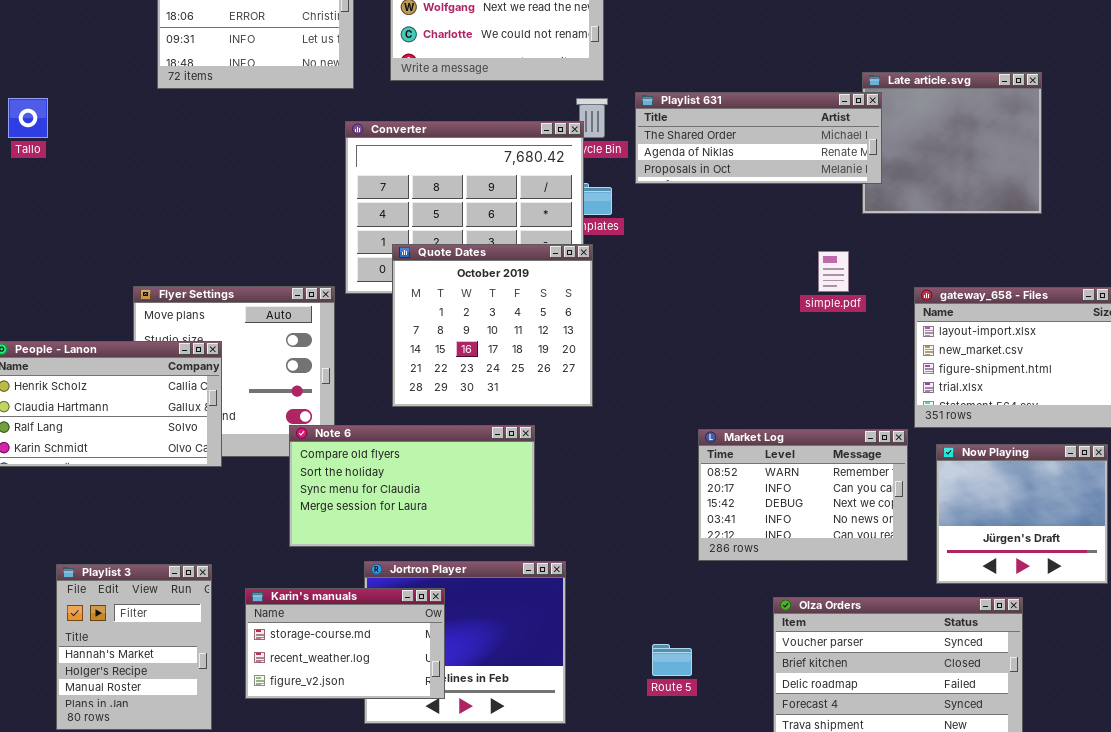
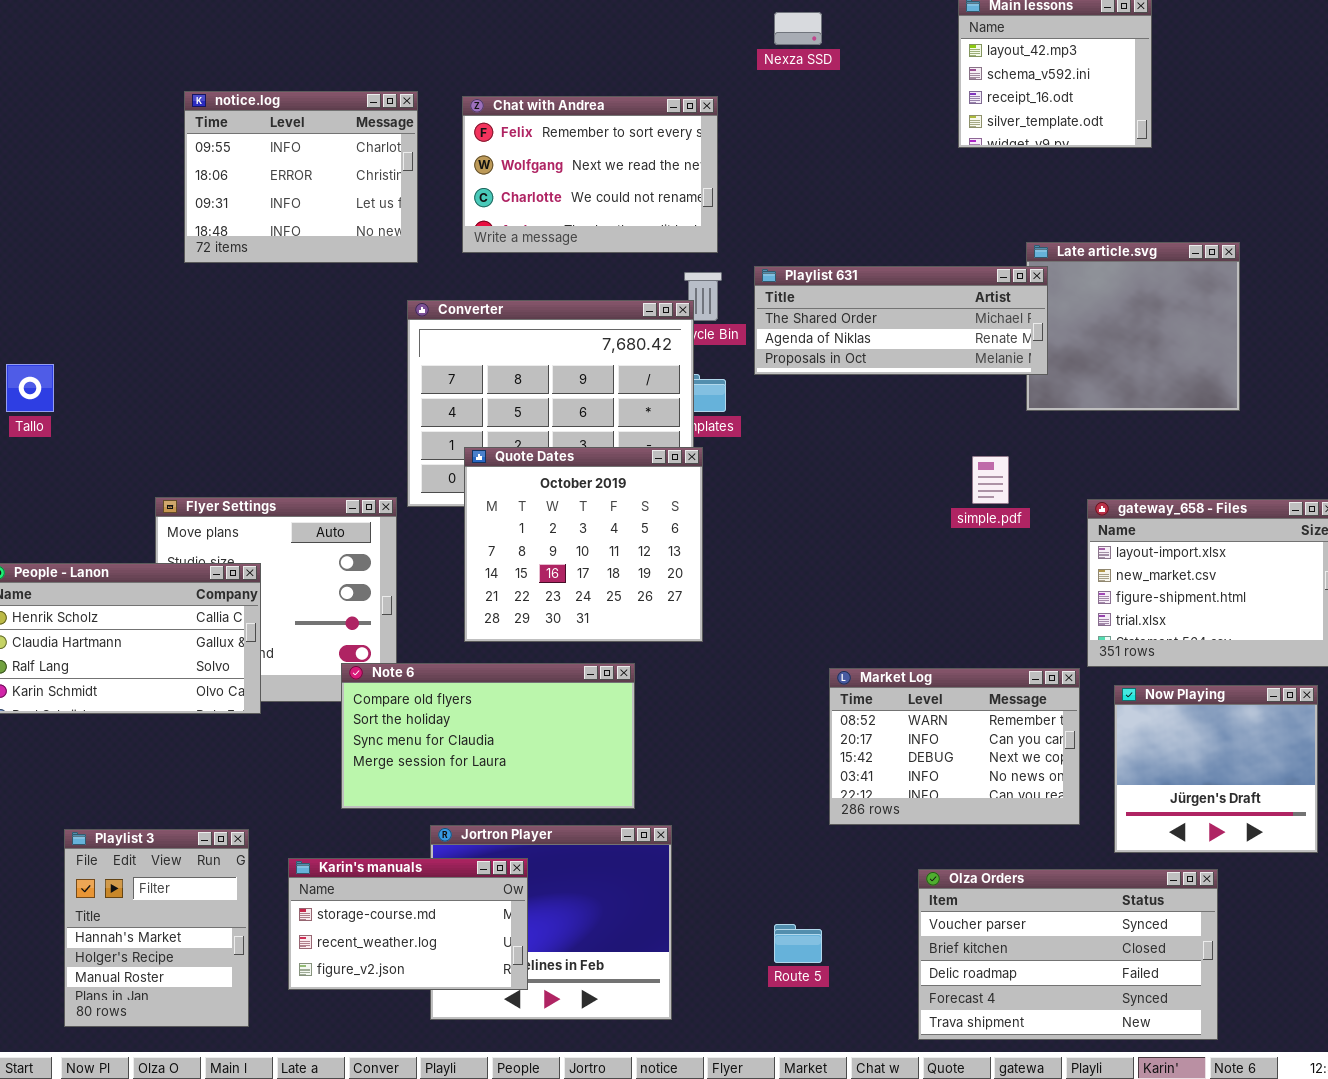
Tallo: [8,98,48,138] -> [6,364,54,412], moved

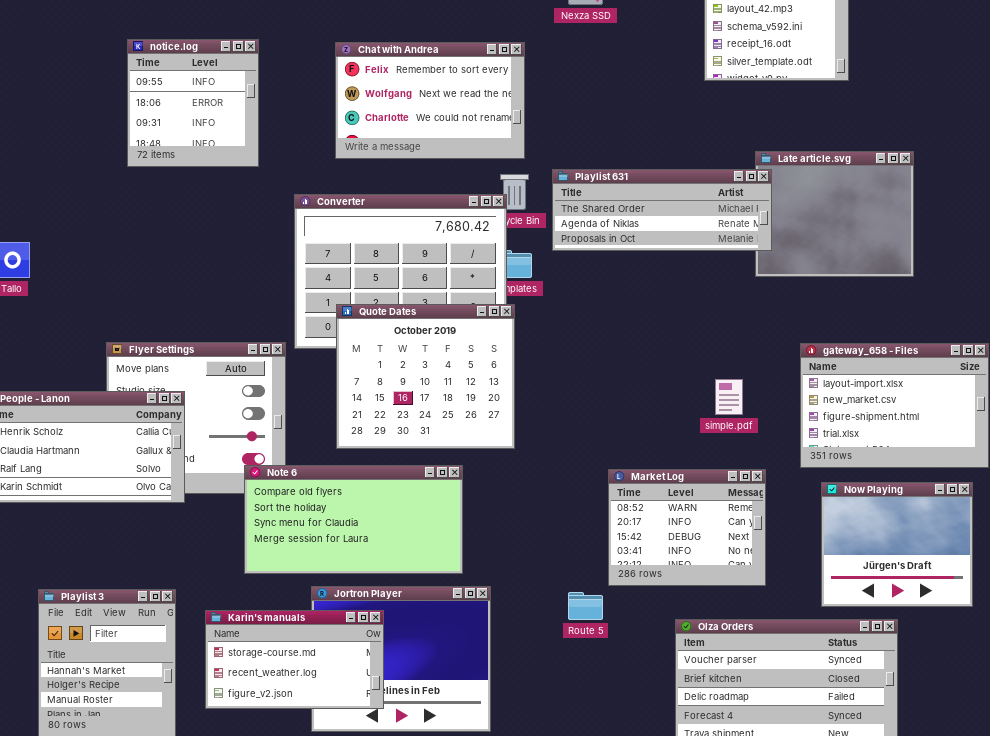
notice.log: [184,91,418,263] -> [127,39,259,167], resized
simple.pdf: [972,456,1009,504] -> [715,379,743,415], moved
Market Log: [829,668,1080,825] -> [608,469,766,586], resized
Route 5: [774,924,822,963] -> [568,592,603,620], moved

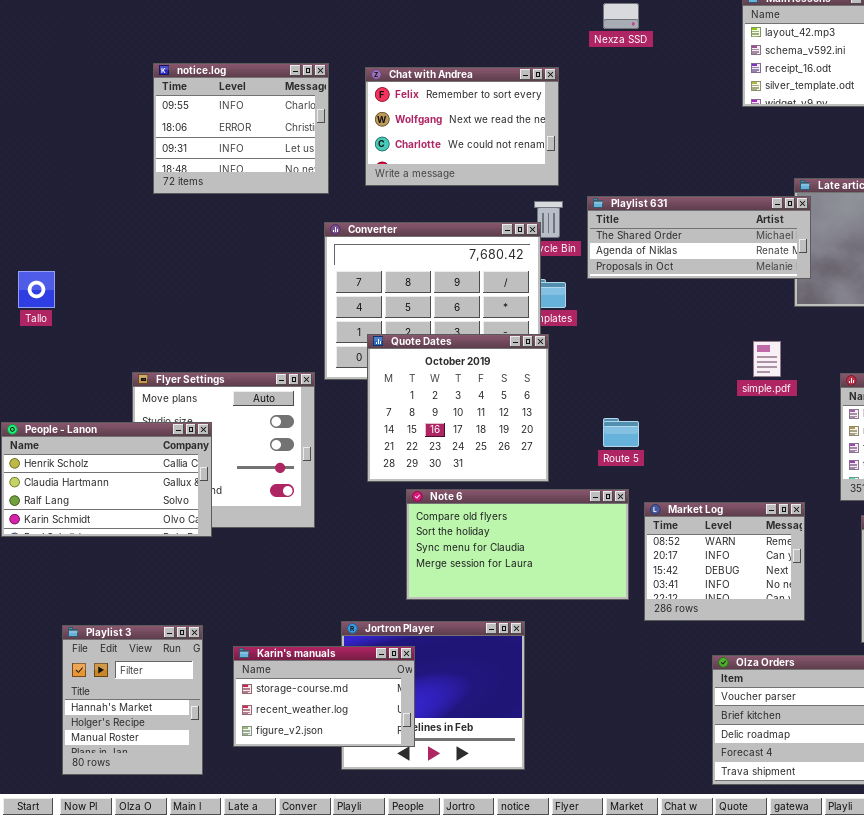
notice.log: [127,39,259,167] -> [153,63,329,194], resized
simple.pdf: [715,379,743,415] -> [753,341,781,377], moved
Note 6: [244,465,463,574] -> [406,489,629,600], moved
Route 5: [568,592,603,620] -> [603,418,639,447], moved

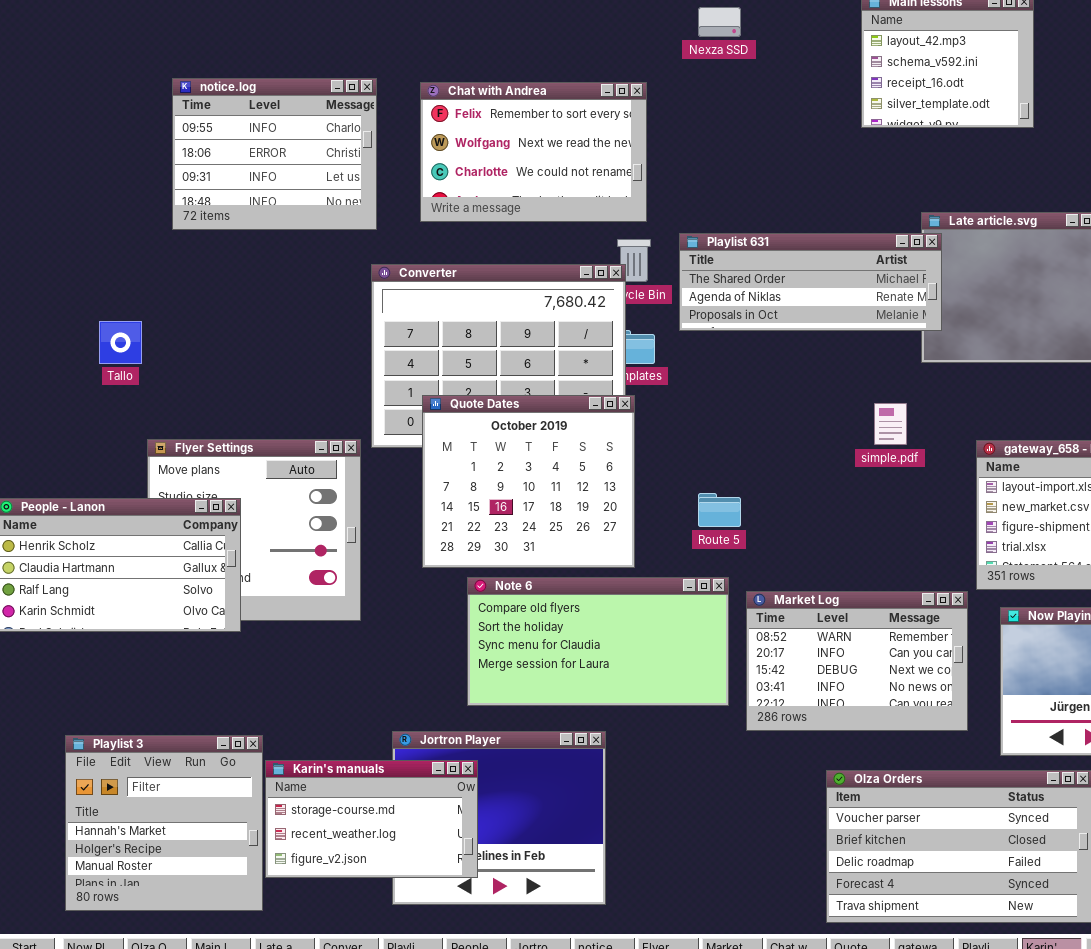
Tallo: [18,271,55,308] -> [99,321,142,364], moved
Market Log: [644,502,805,621] -> [746,591,968,731], resized
Playlist 3: [62,625,203,775] -> [65,735,263,911], resized

